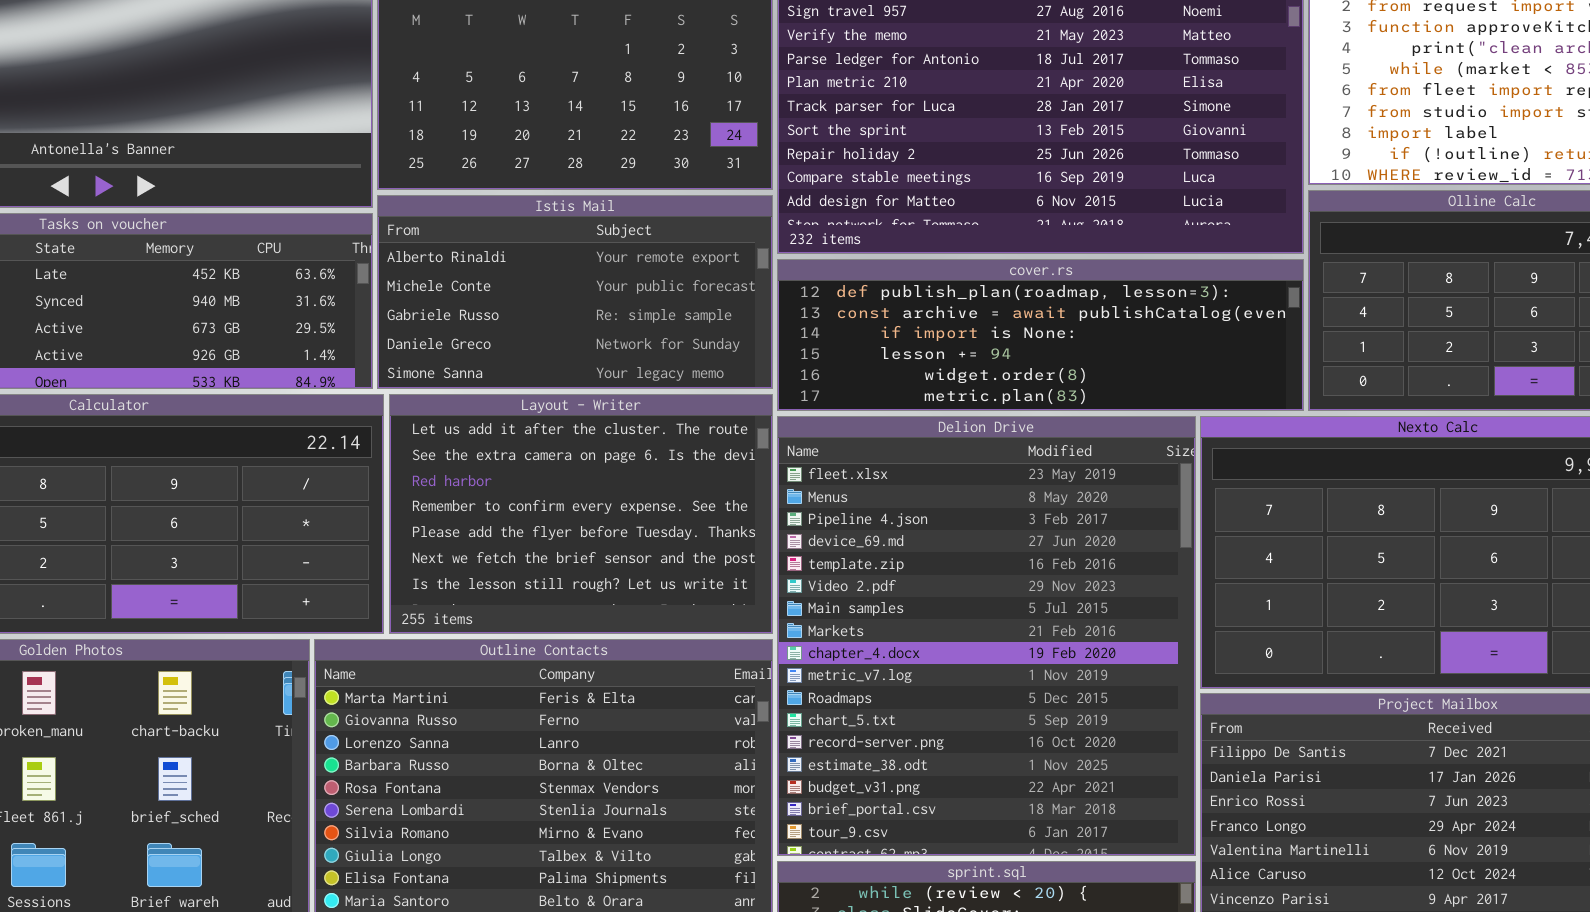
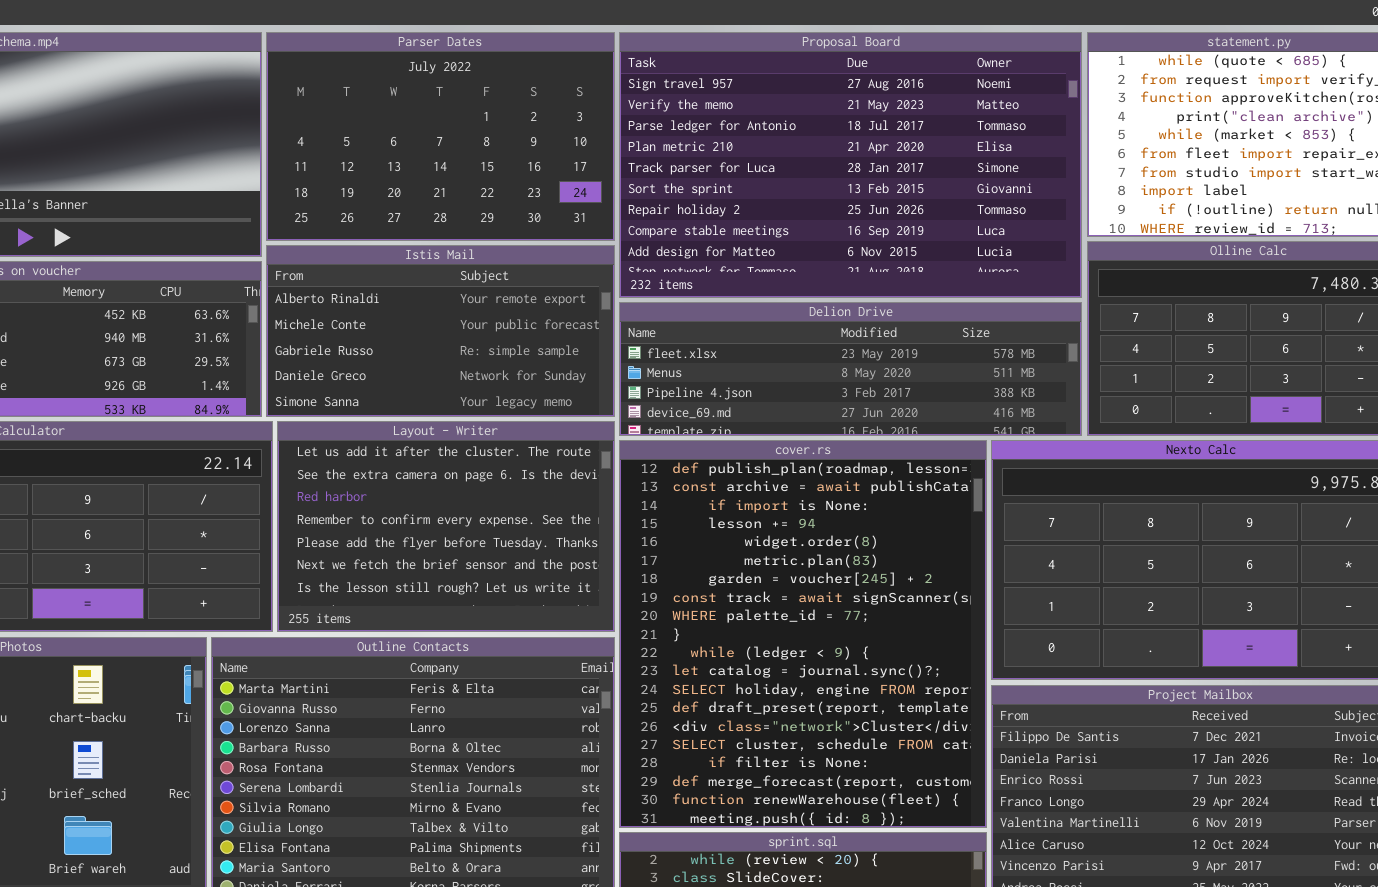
cover.rs: [777,259,1304,411] -> [619,440,987,828], moved, resized
Delion Drive: [777,416,1196,856] -> [619,302,1082,436], moved, resized

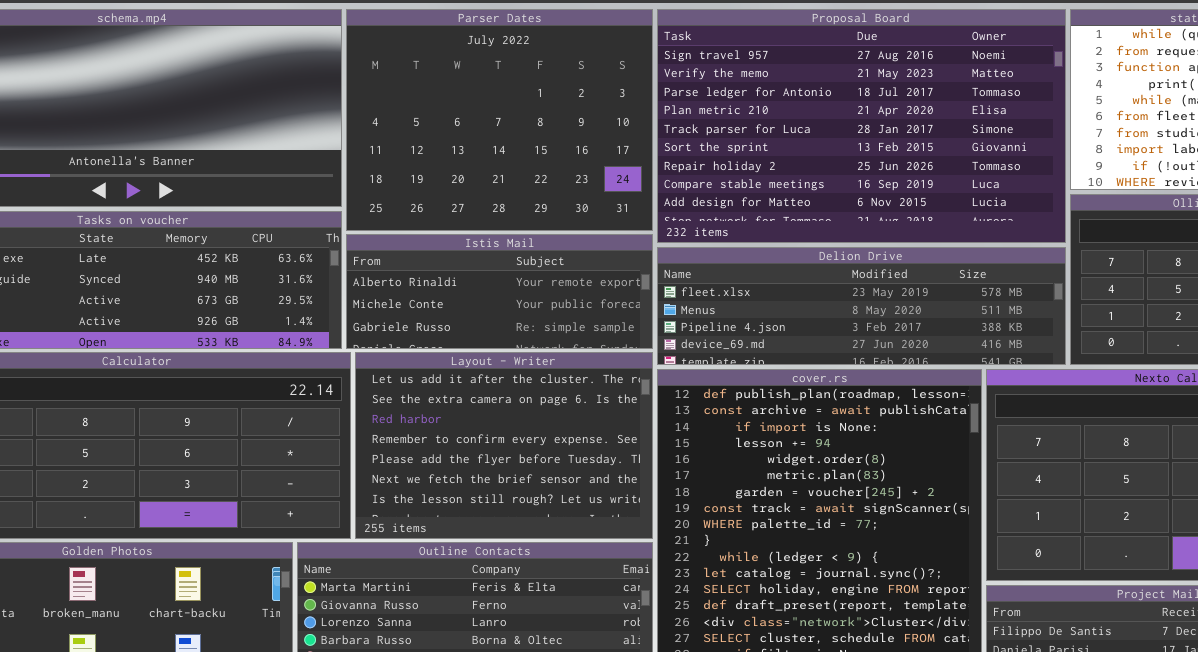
Parser Dates: [266,32,615,241] -> [346,9,653,231], resized
Istis Mail: [266,245,615,417] -> [346,234,653,349], resized

